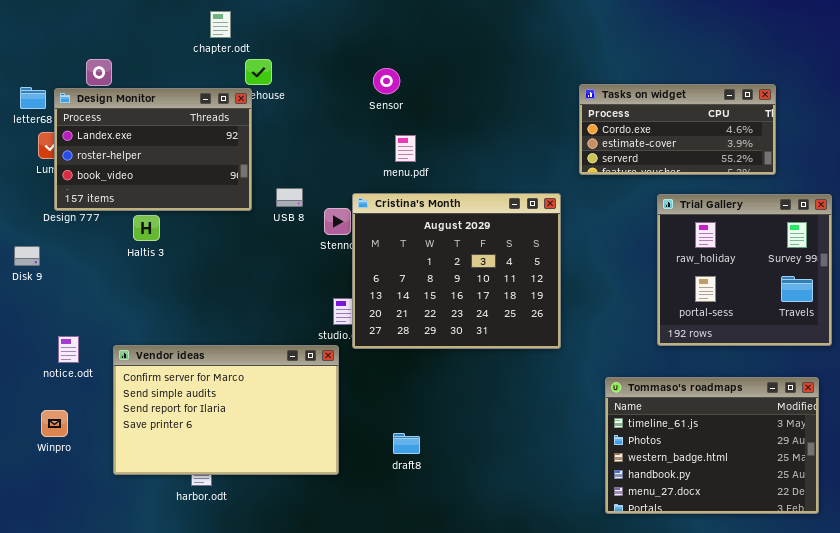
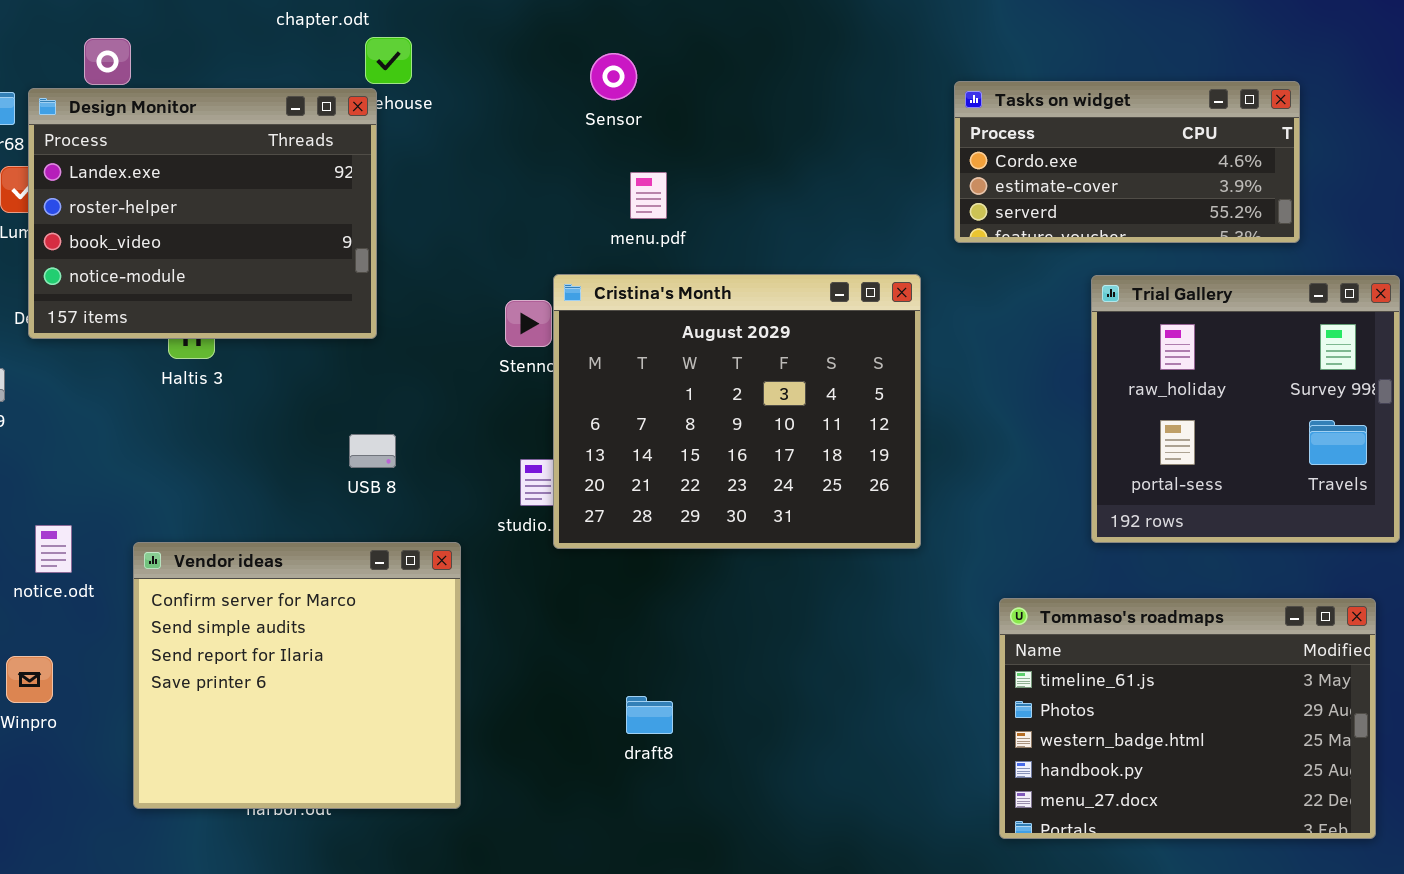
Design Monitor: [54,88,252,211] -> [28,88,377,339], resized
USB 8: [276,188,303,207] -> [349,434,396,468], moved
Vendor ideas: [113,345,339,475] -> [133,542,461,809], resized

